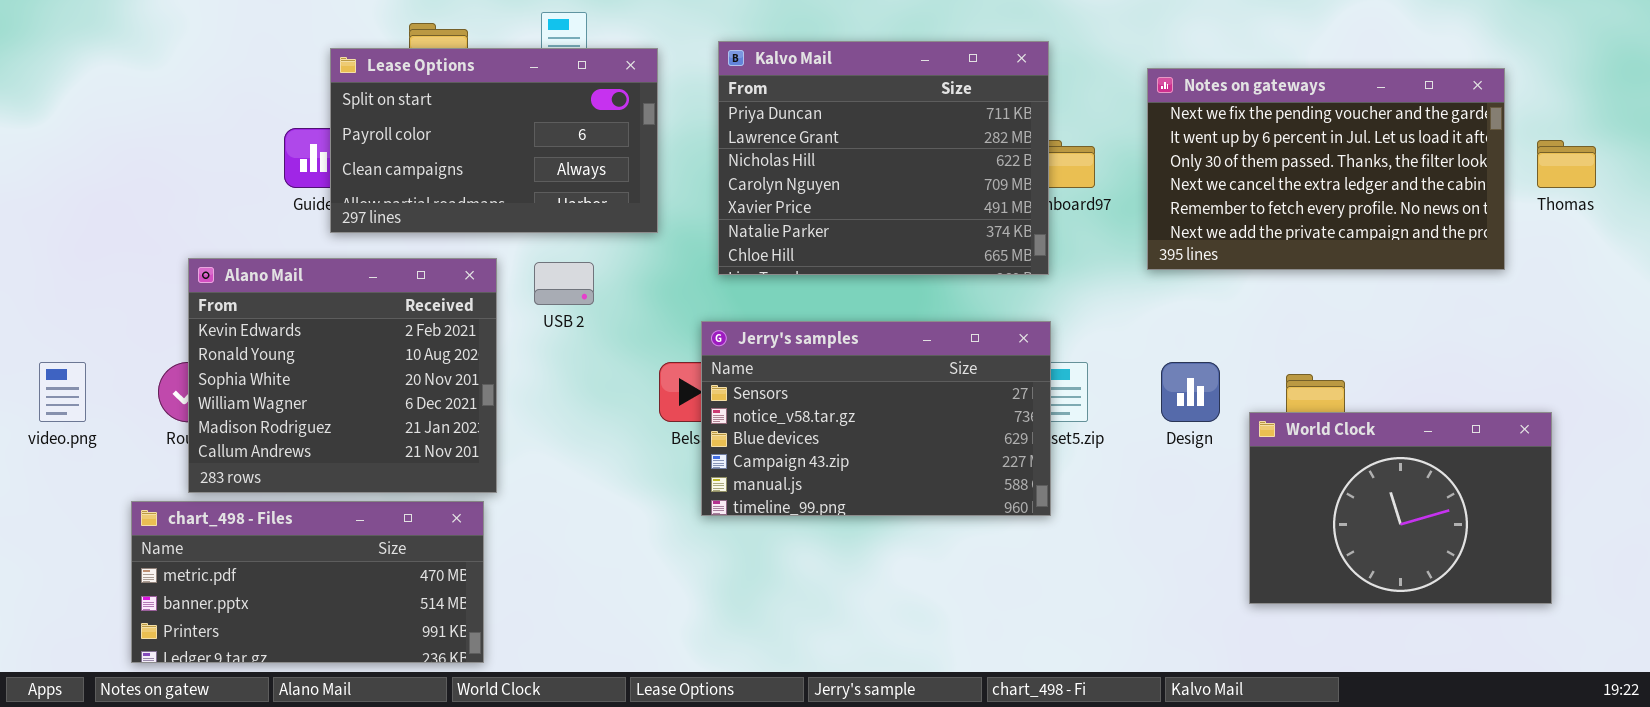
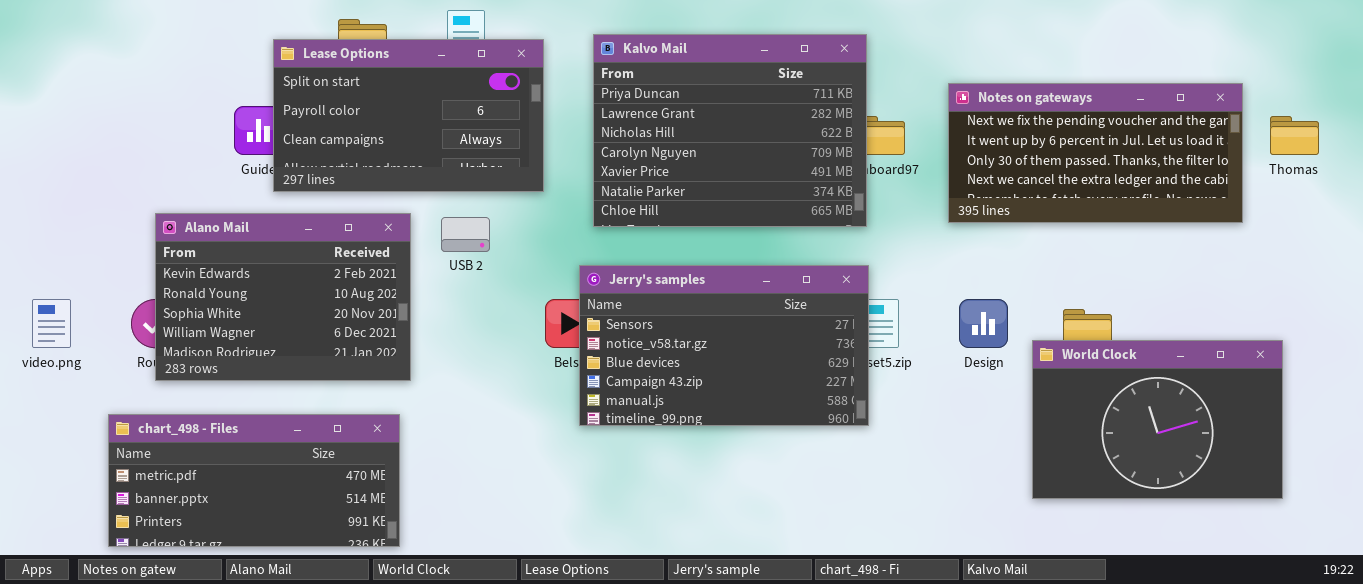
Notes on gateways: [1147,68,1505,270] -> [948,83,1243,223], resized
Alano Mail: [188,258,497,493] -> [155,213,411,381], resized

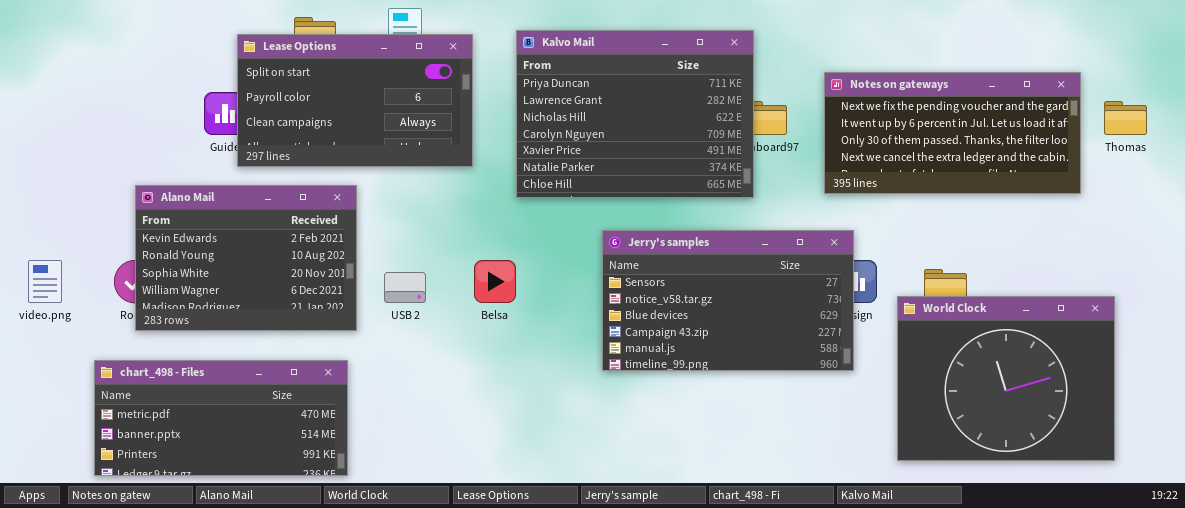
USB 2: [441,217,490,252] -> [384,272,426,303], moved
Jerry's samples: [579,265,869,426] -> [602,230,854,371], moved
World Clock: [1032,340,1283,499] -> [897,296,1115,461], resized

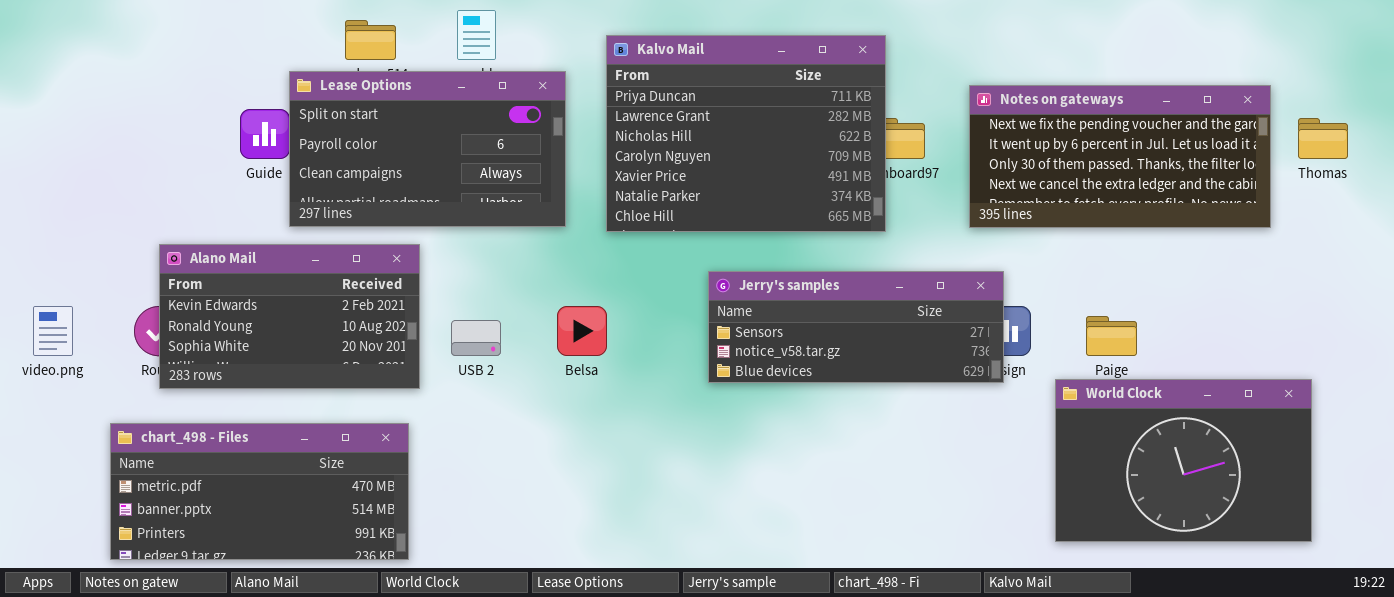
Lease Options: [237,34,473,167] -> [289,71,566,227], moved
Alano Mail: [135,185,357,331] -> [159,244,420,389], resized
Jerry's samples: [602,230,854,371] -> [708,271,1004,383], resized
World Clock: [897,296,1115,461] -> [1055,379,1312,542], resized

